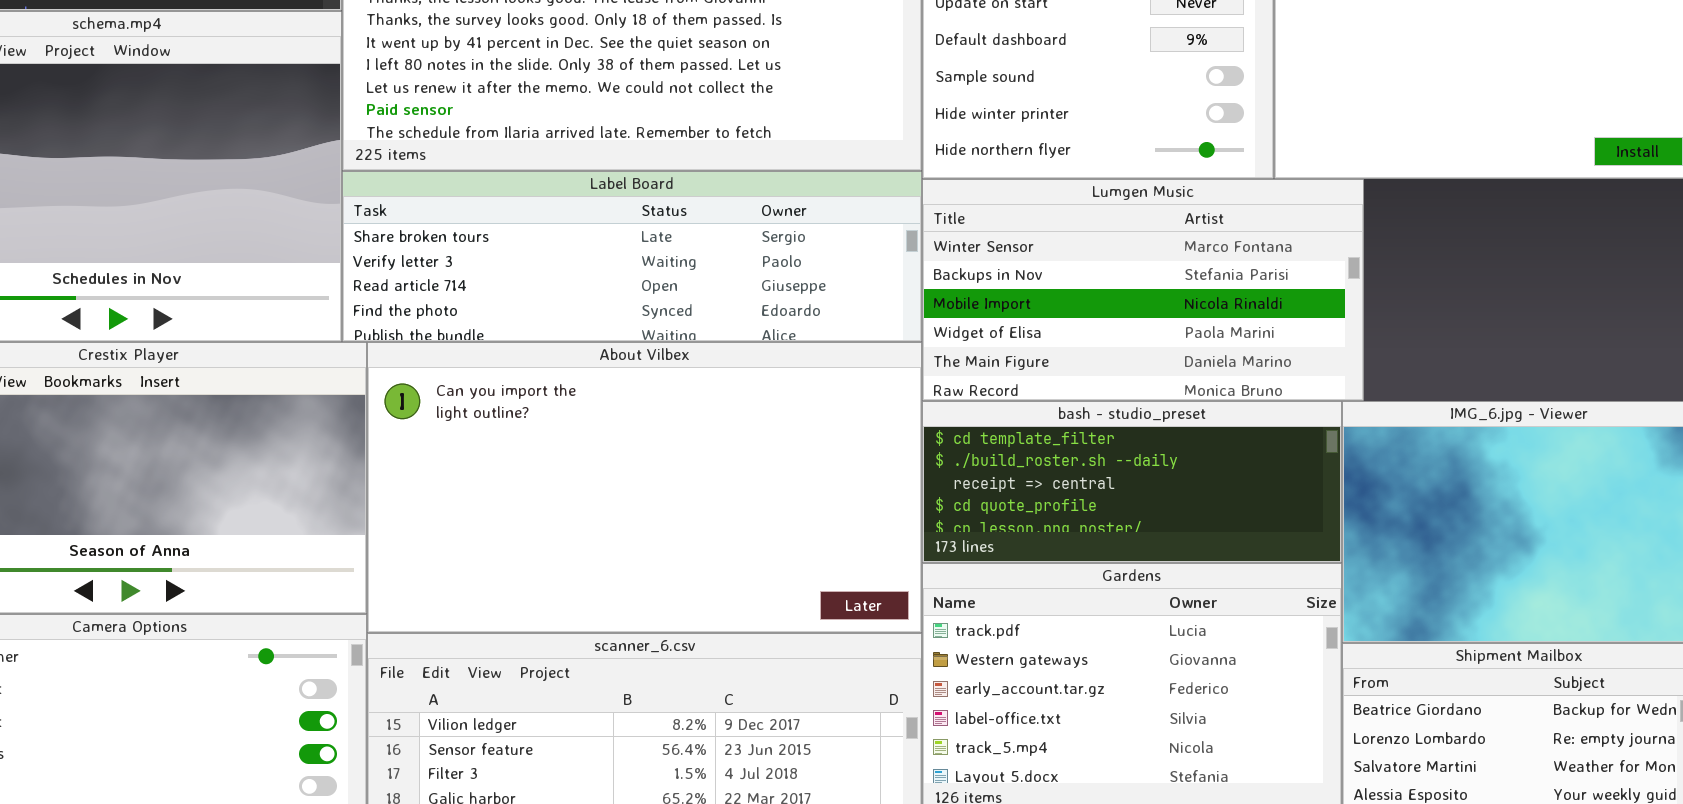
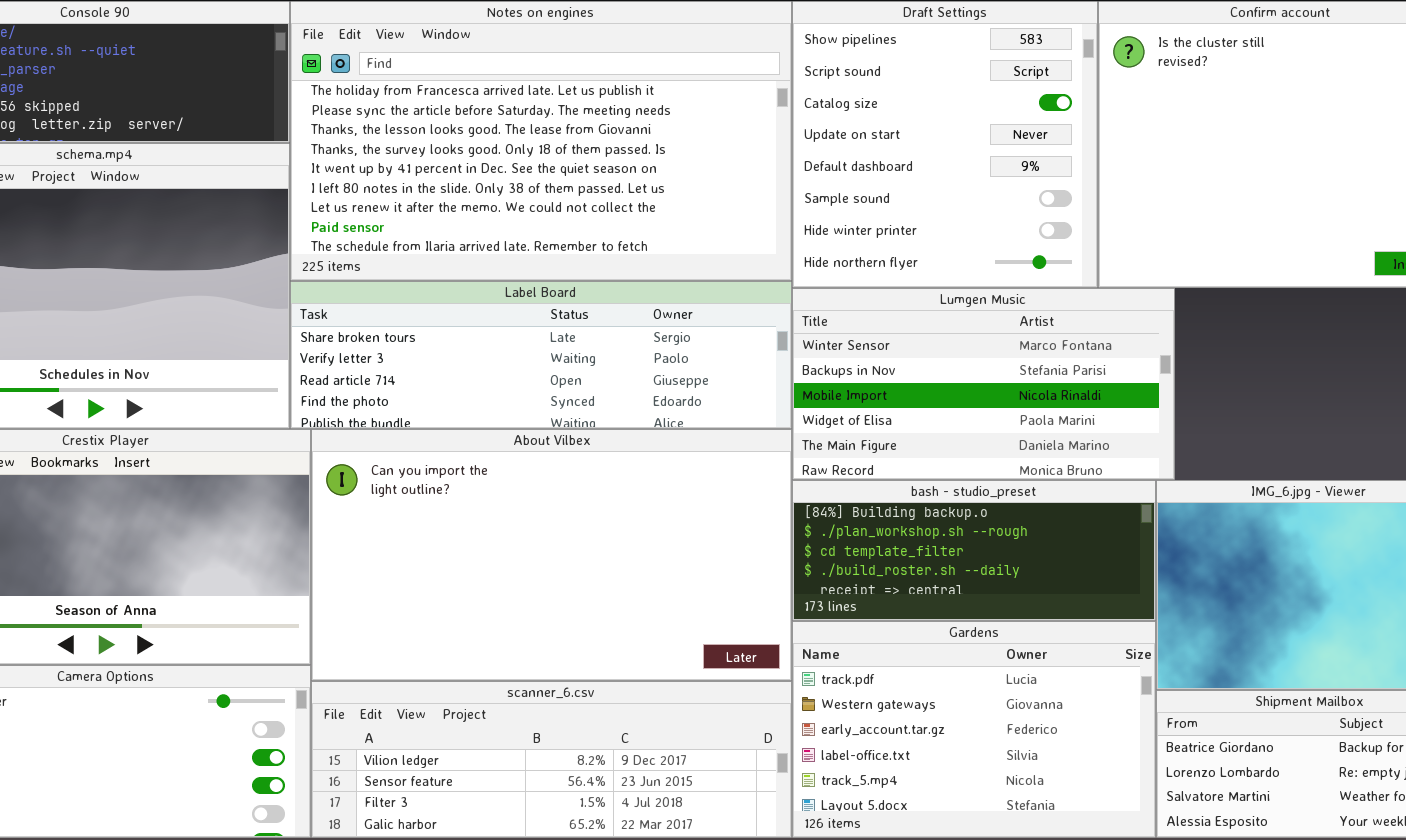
bash - studio_preset: [922,401,1342,563] -> [792,480,1156,621], scrolled up 2 rows

